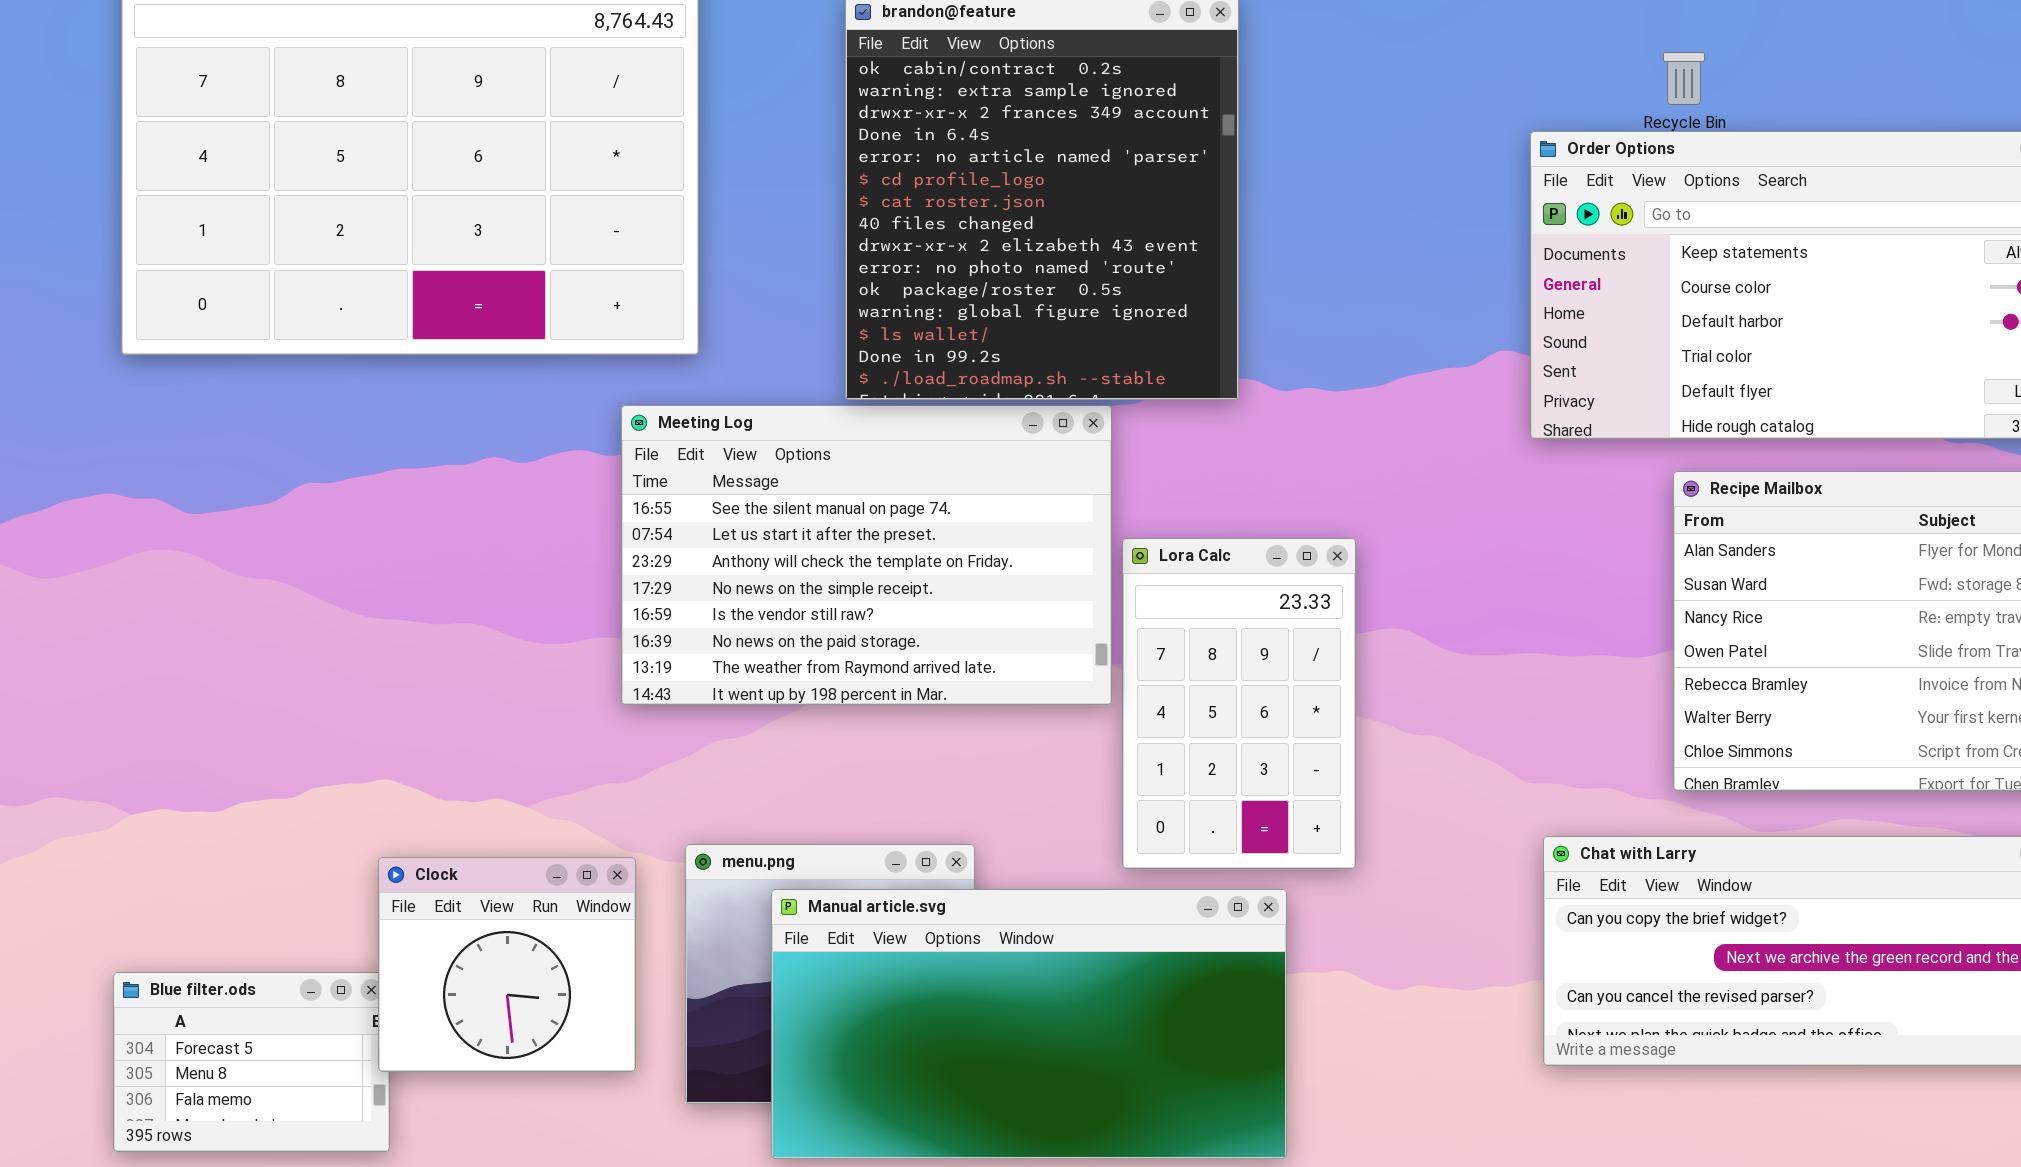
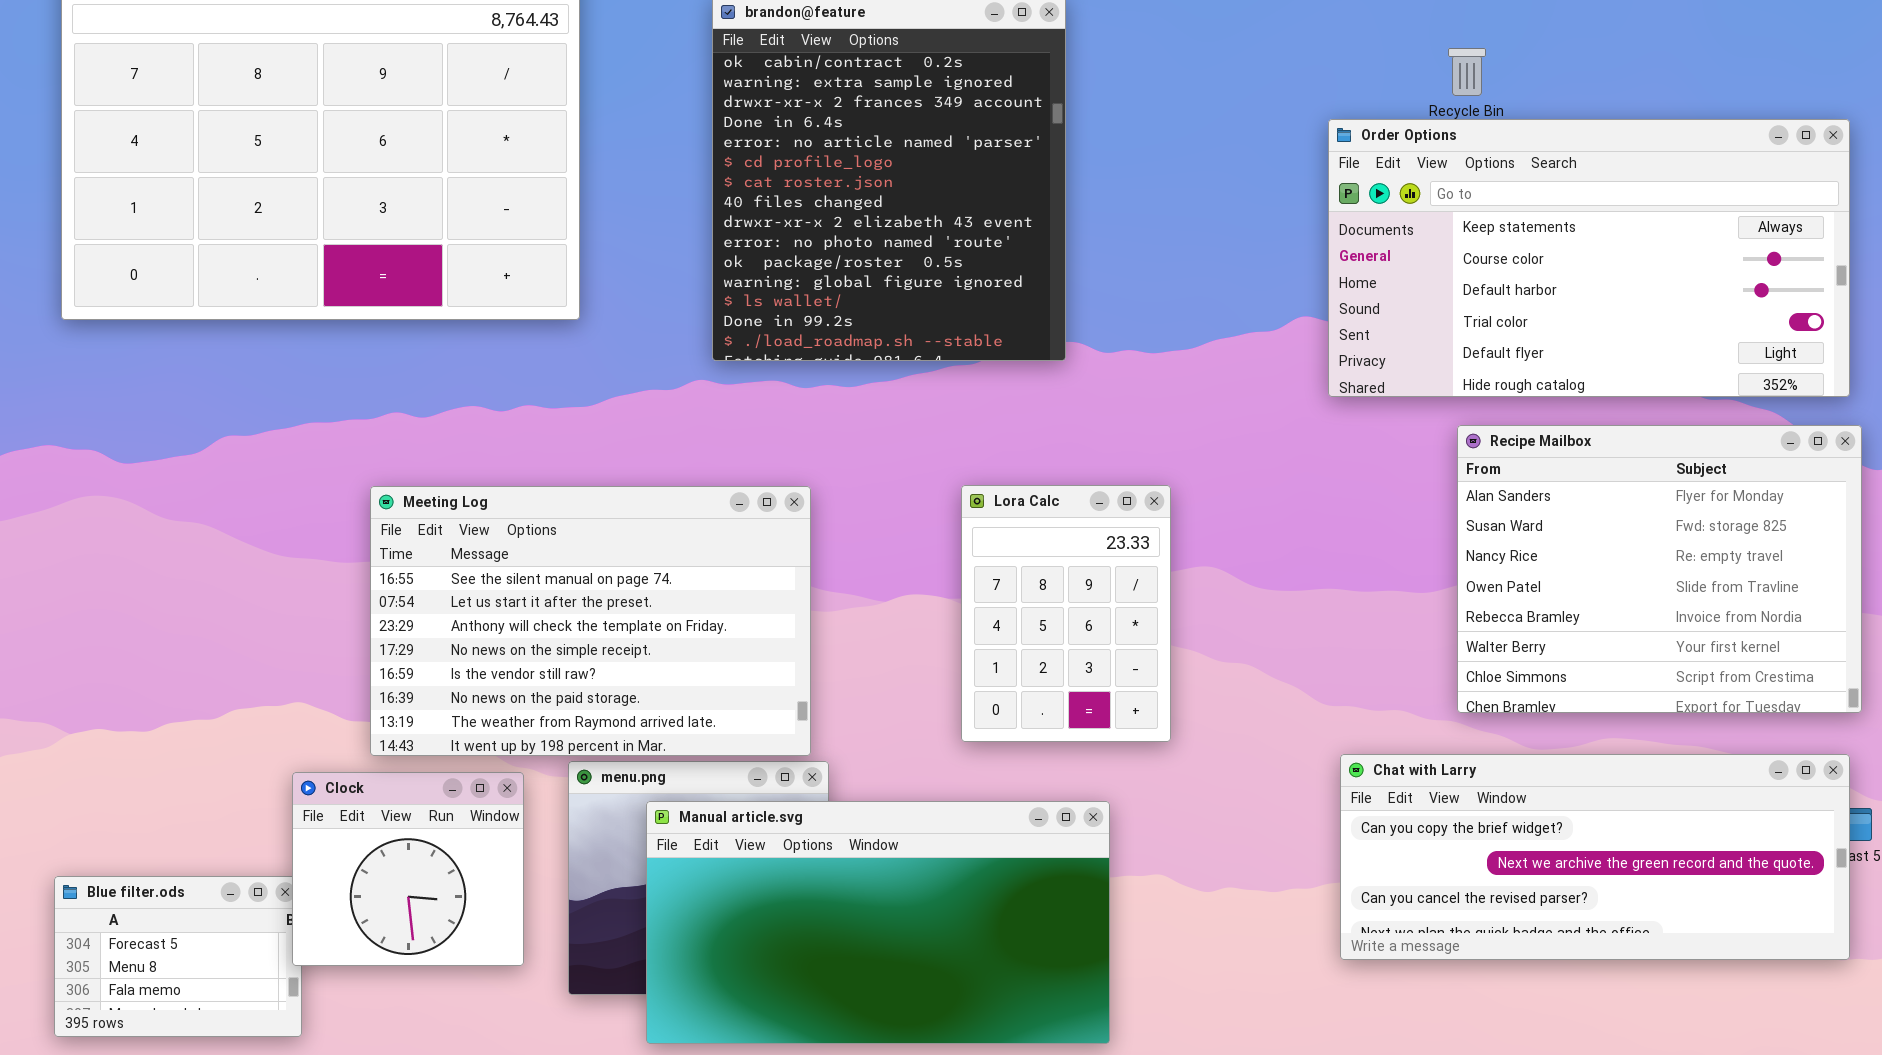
Meeting Log: [621,405,1112,705] -> [370,486,811,756], moved
Lora Calc: [1122,538,1356,869] -> [961,485,1171,742], resized

